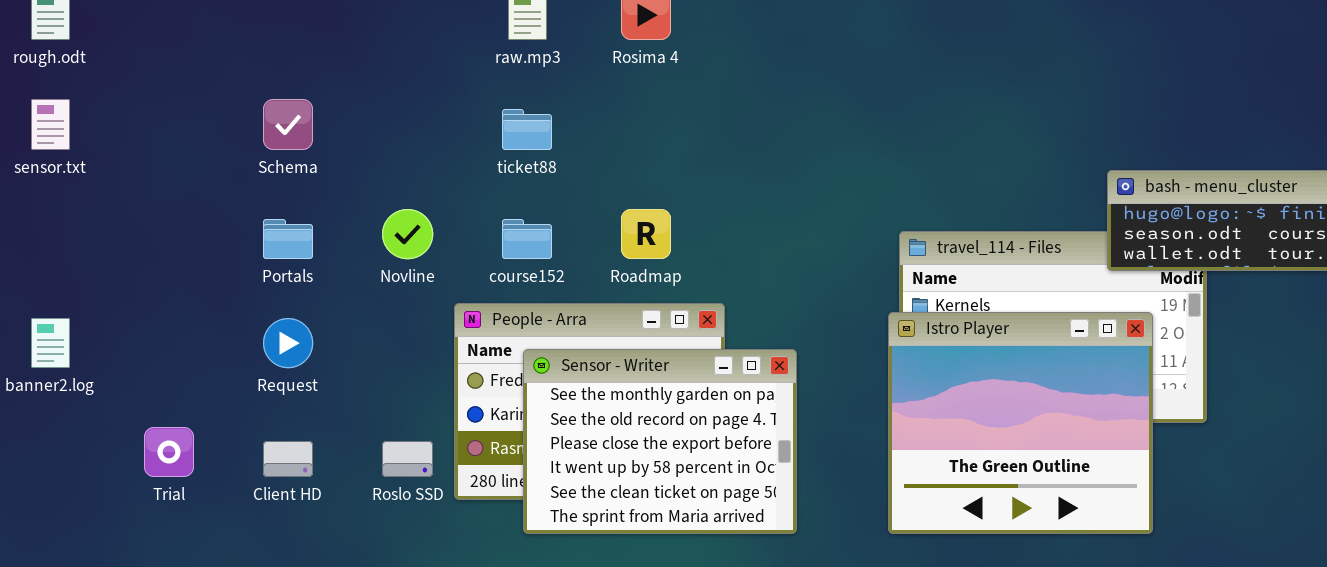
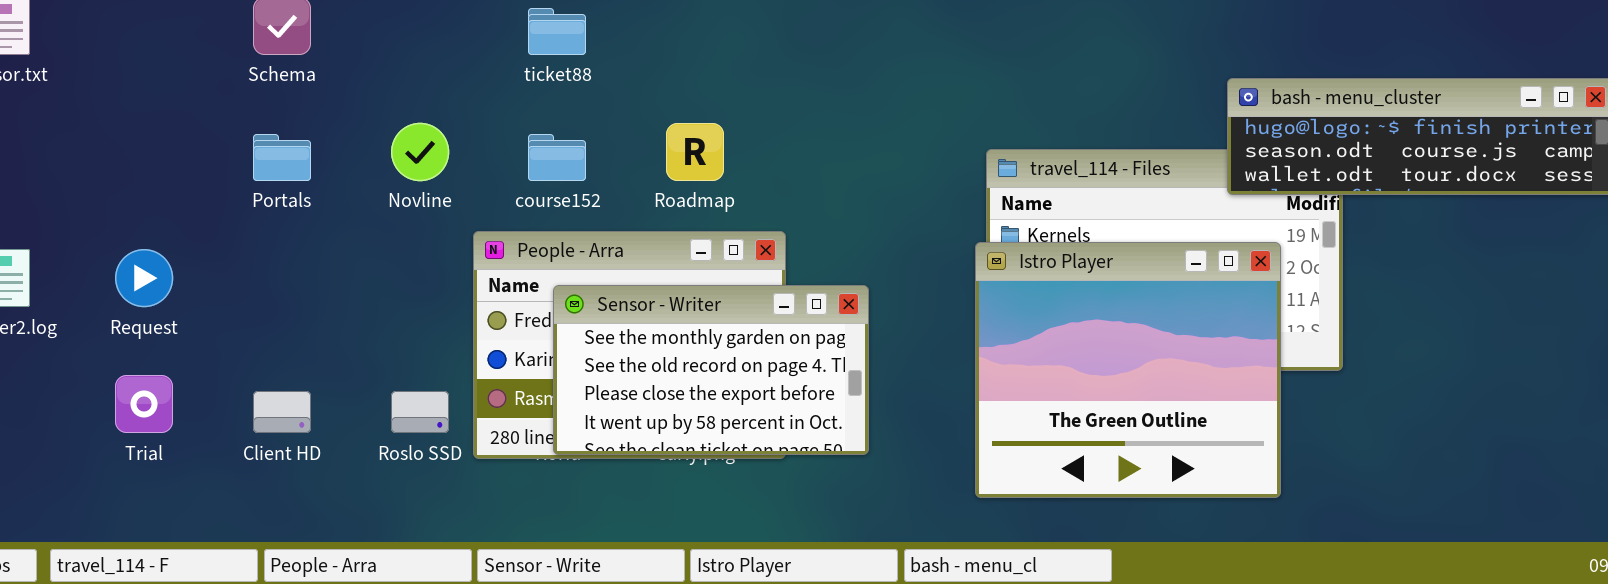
Request: [263,318,313,368] -> [115,249,173,307], moved
Sensor - Writer: [523,349,797,534] -> [553,285,869,455], resized

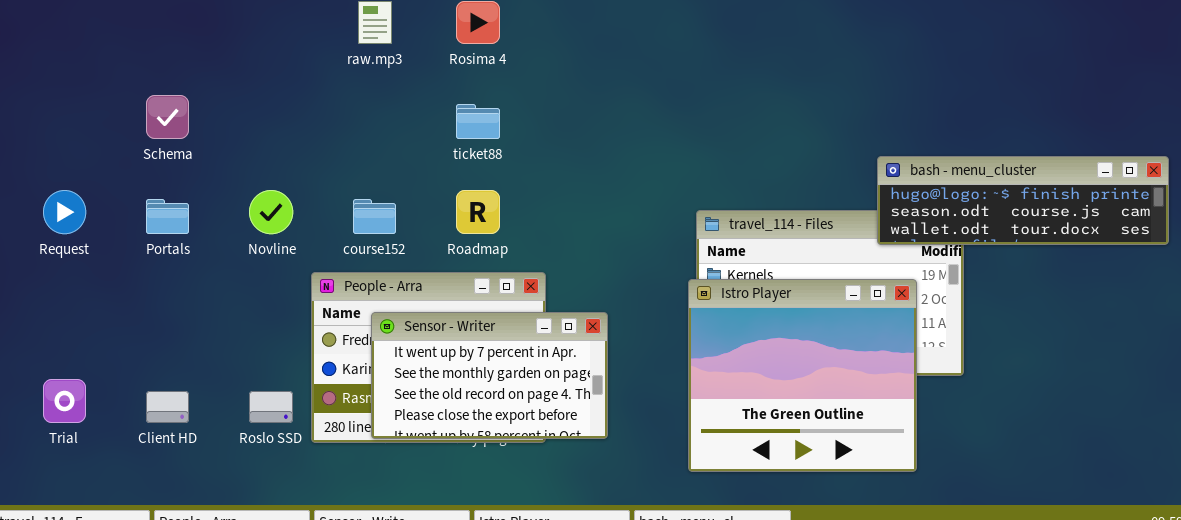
ticket88: [528,8,586,55] -> [456,104,500,139], moved
Request: [115,249,173,307] -> [43,190,86,234], moved
Sensor - Writer: [553,285,869,455] -> [371,312,608,439], scrolled up 1 row

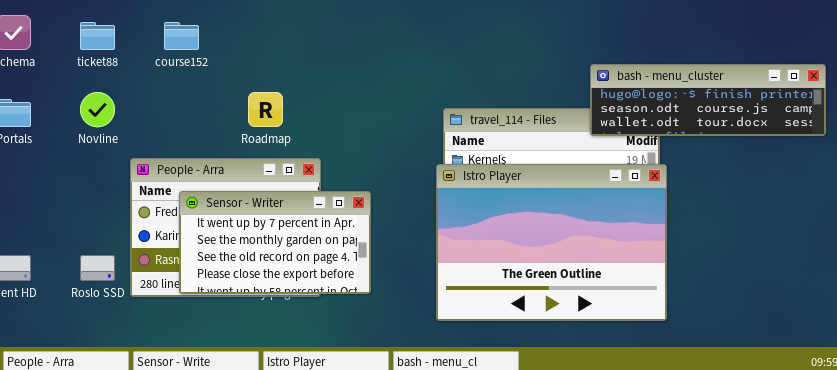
ticket88: [456,104,500,139] -> [80,22,115,50], moved
course152: [353,199,396,234] -> [164,22,199,50], moved
Istro Player: [688,279,917,472] -> [436,164,667,321], resized

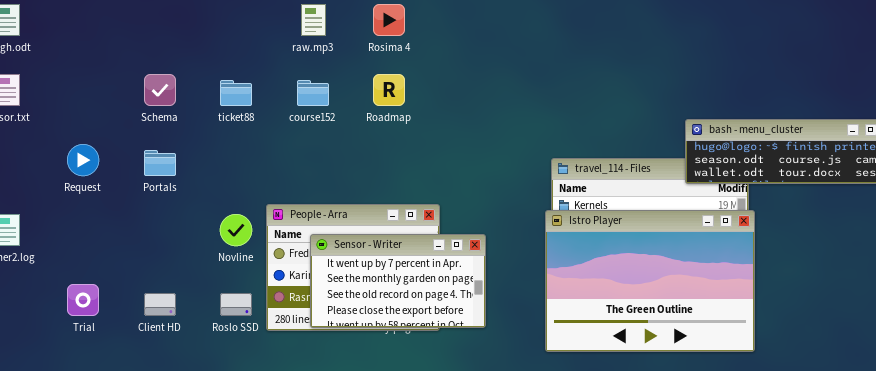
Novline: [80,92,115,127] -> [220,214,252,246], moved
Roadmap: [248,92,283,127] -> [373,74,405,106], moved

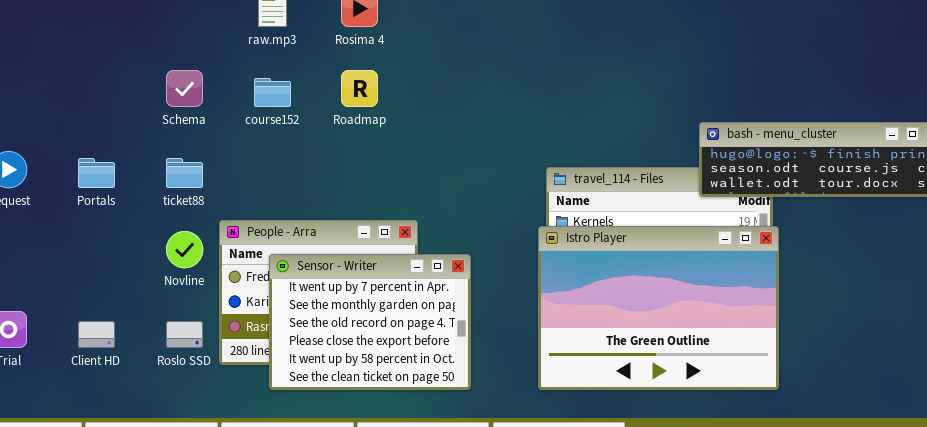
Schema: [144,74,176,106] -> [166,70,203,107], moved
ticket88: [220,80,252,106] -> [166,158,203,188], moved
Sensor - Writer: [310,234,486,328] -> [269,254,471,390], resized

